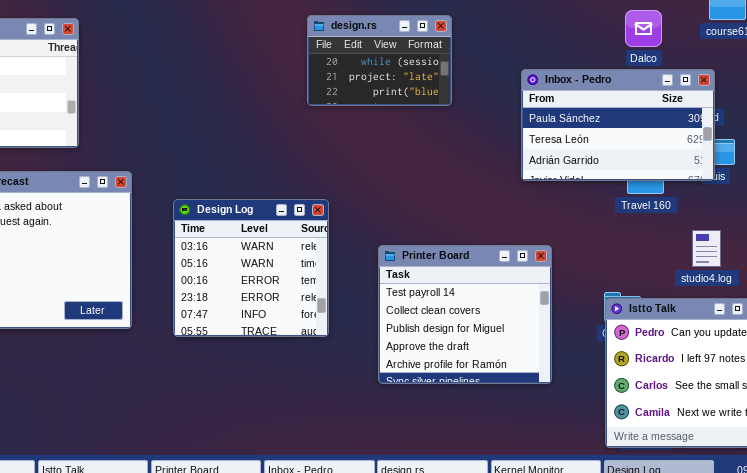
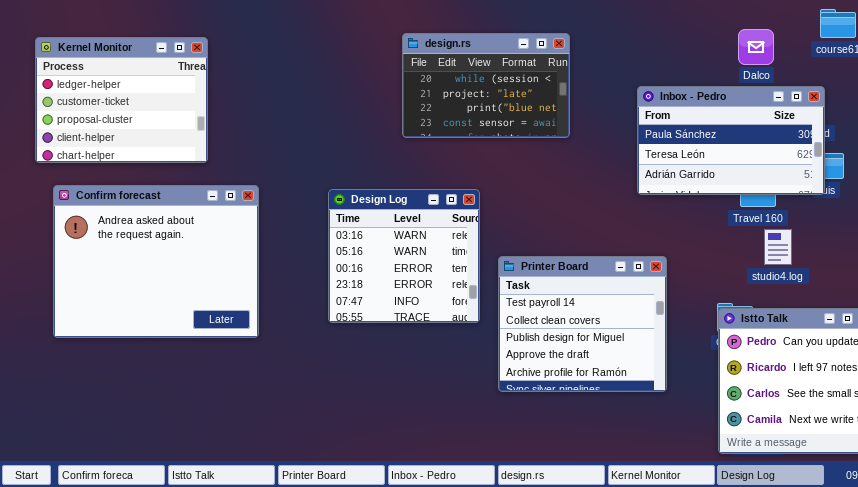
design.rs: [307,15,452,106] -> [402,33,570,138], resized
Design Log: [173,199,329,337] -> [328,189,480,323], moved
studio4.log: [692,230,721,267] -> [764,229,792,265], moved

